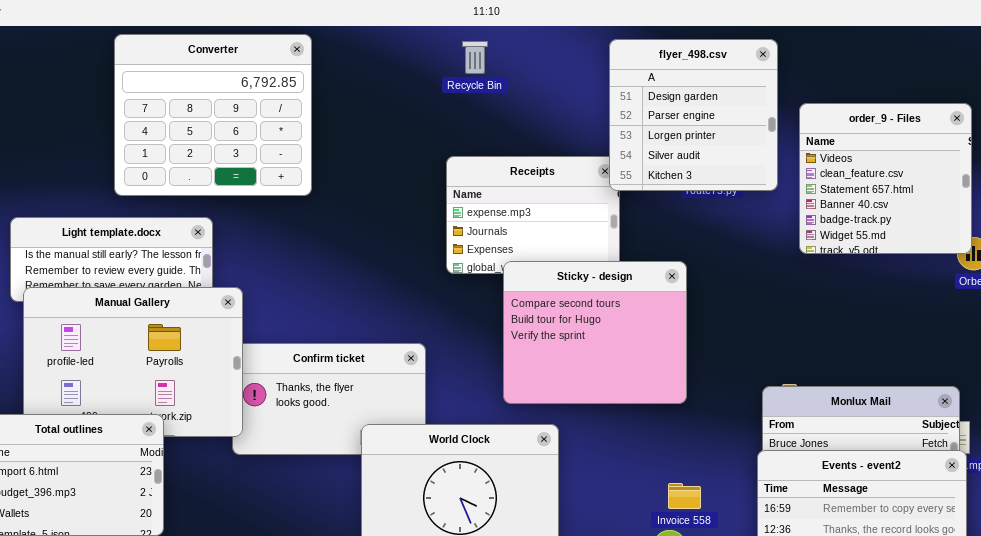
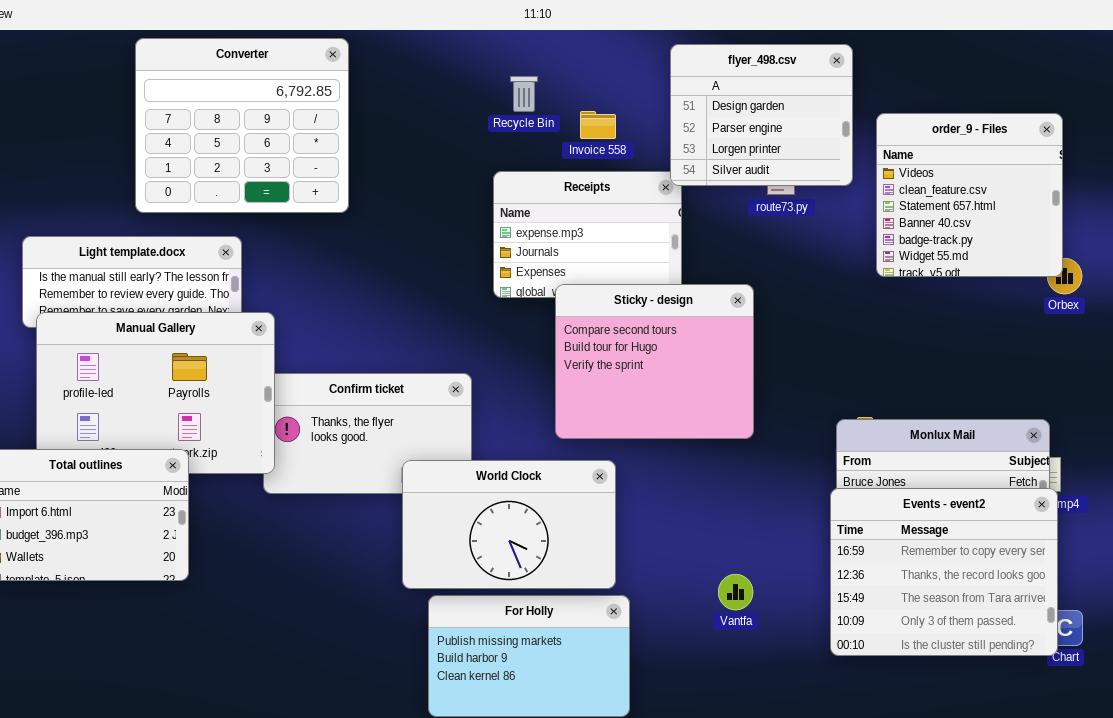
flyer_498.csv: [609,39,778,191] -> [670,44,853,186], resized
Recycle Bin: [462,41,488,74] -> [510,76,538,112], moved
Invoice 558: [668,483,701,509] -> [580,111,616,139], moved

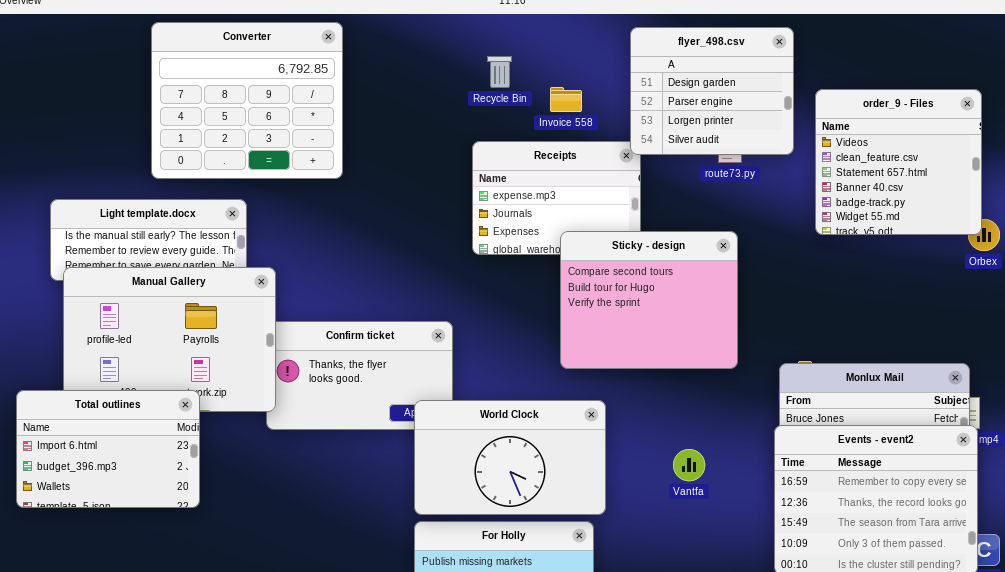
Sticky - design: [555,284,754,439] -> [560,231,738,369], moved
World Clock: [402,460,616,589] -> [414,400,606,515], moved
Vantfa: [718,574,753,610] -> [673,449,705,481], moved

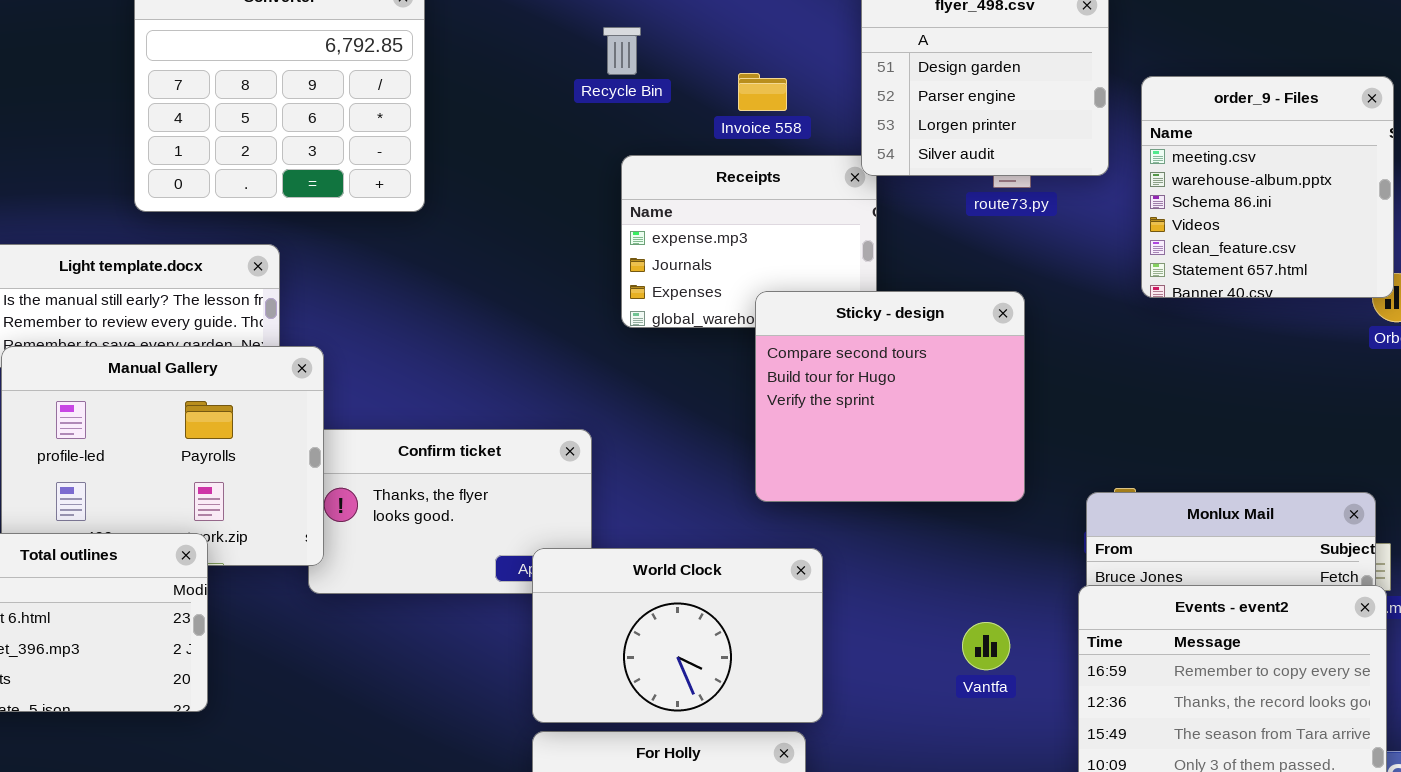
Recycle Bin: [487,56,512,88] -> [603,27,641,75], moved
order_9 - Files: [815,89,982,235] -> [1141,76,1394,298], scrolled up 3 rows
Vantfa: [673,449,705,481] -> [962,622,1010,670], moved

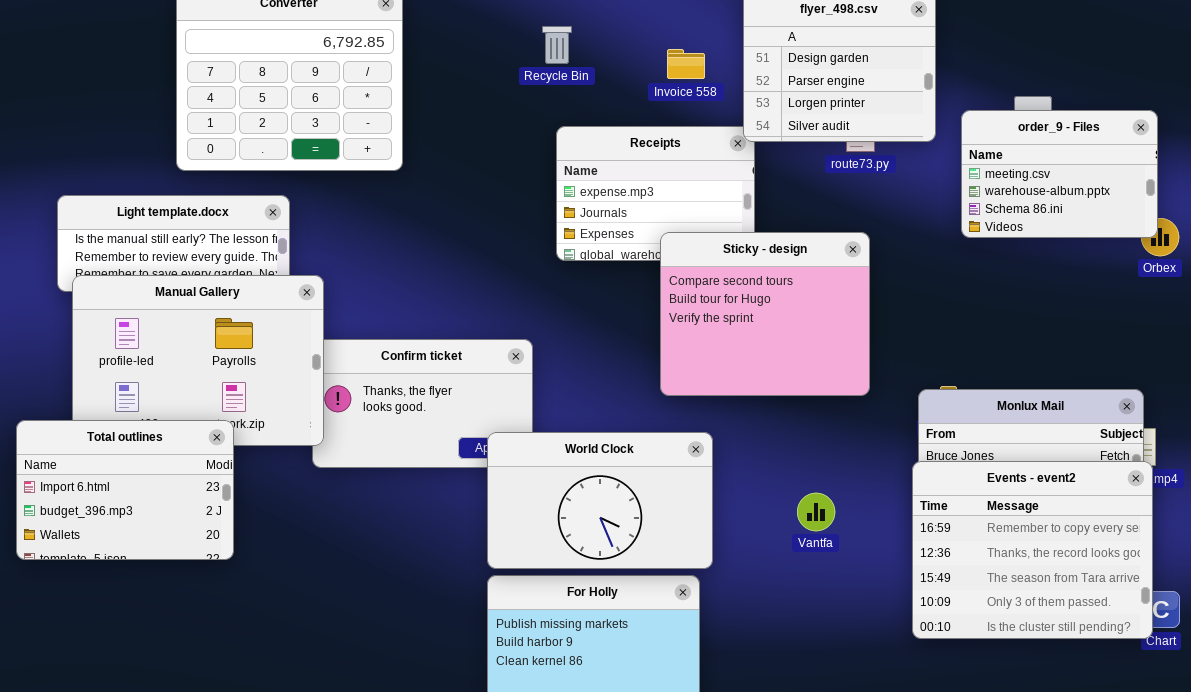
Invoice 558: [738,73,787,111] -> [667,49,705,79], moved
order_9 - Files: [1141,76,1394,298] -> [961,110,1158,238], resized
Vantfa: [962,622,1010,670] -> [797,493,835,531], moved

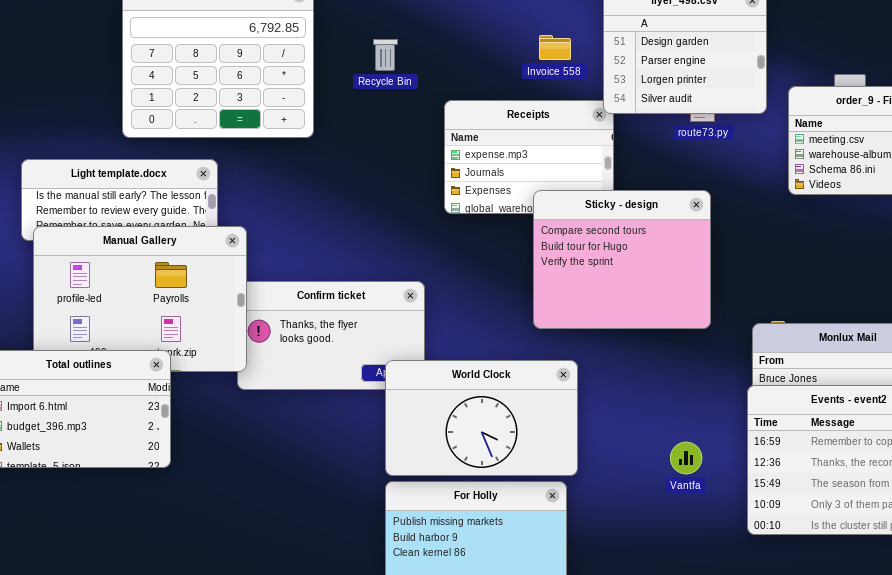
Recycle Bin: [542,26,572,64] -> [373,39,398,71], moved
Vantfa: [797,493,835,531] -> [670,442,702,474], moved

